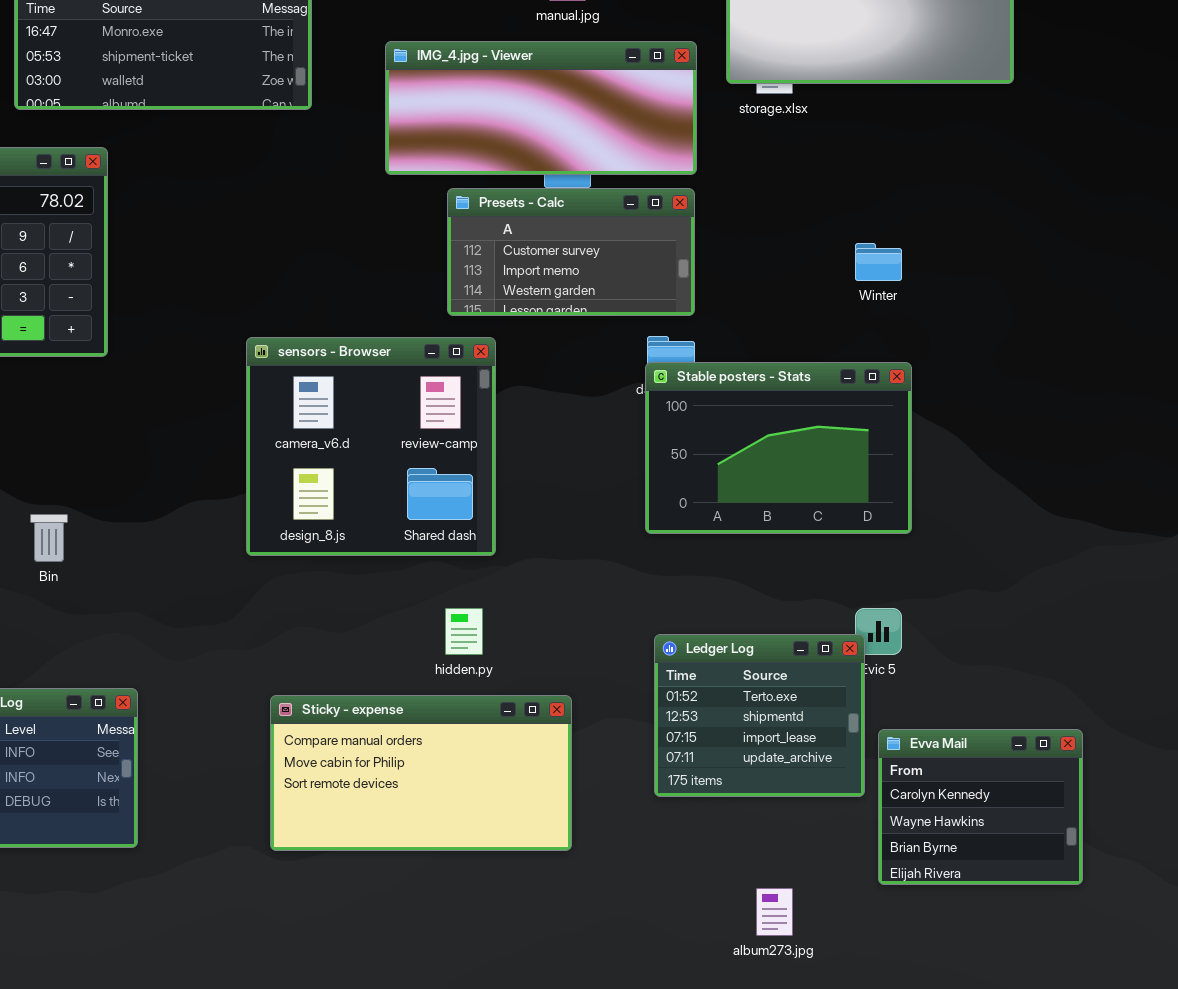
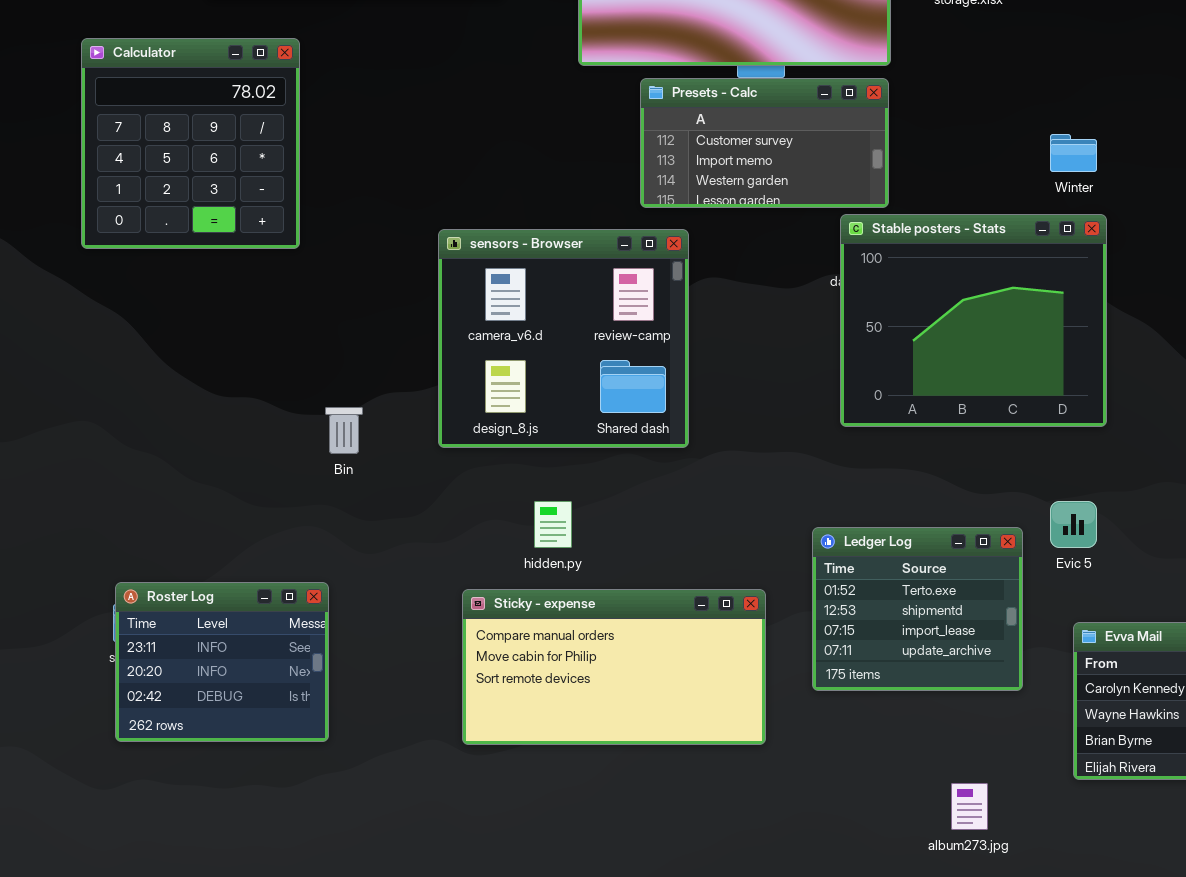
Stable posters - Stats: [645,362,912,534] -> [840,214,1107,427], resized
Bin: [30,514,68,562] -> [325,407,363,454], moved
hidden.py: [445,608,483,655] -> [534,501,572,548], moved
Ledger Log: [654,634,865,797] -> [812,527,1023,691], moved

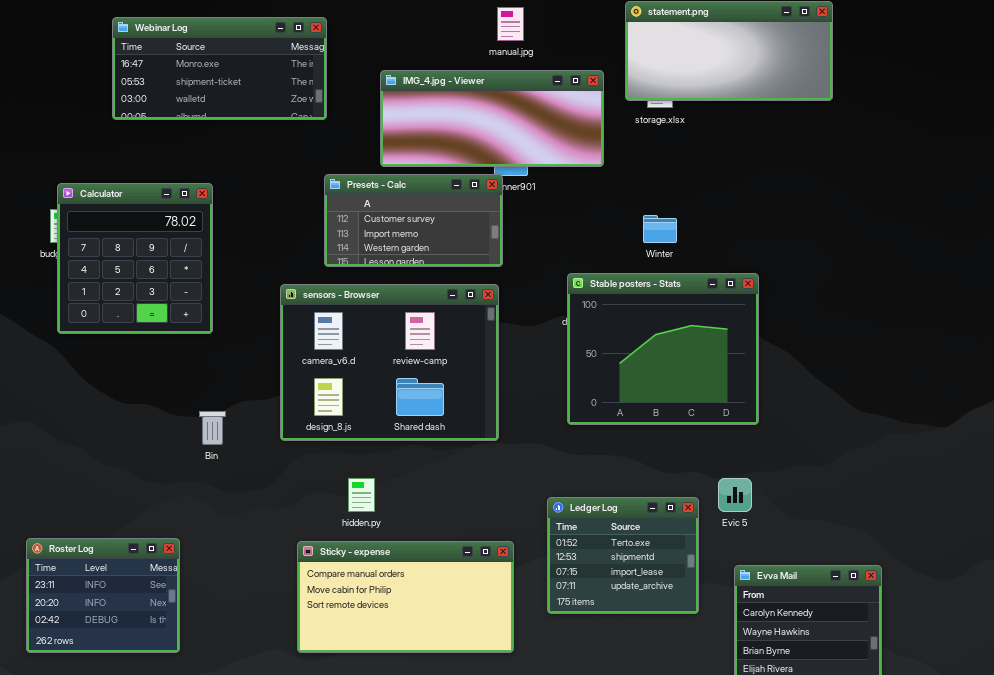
Calculator: [81,38,300,249] -> [57,183,213,334], moved
Presets - Calc: [640,78,889,208] -> [324,174,503,267], moved
Winter: [1050,134,1097,172] -> [643,215,677,243], moved
sensors - Browser: [438,229,689,448] -> [280,284,499,441], resized
Roster Log: [115,582,329,742] -> [26,538,180,653], moved

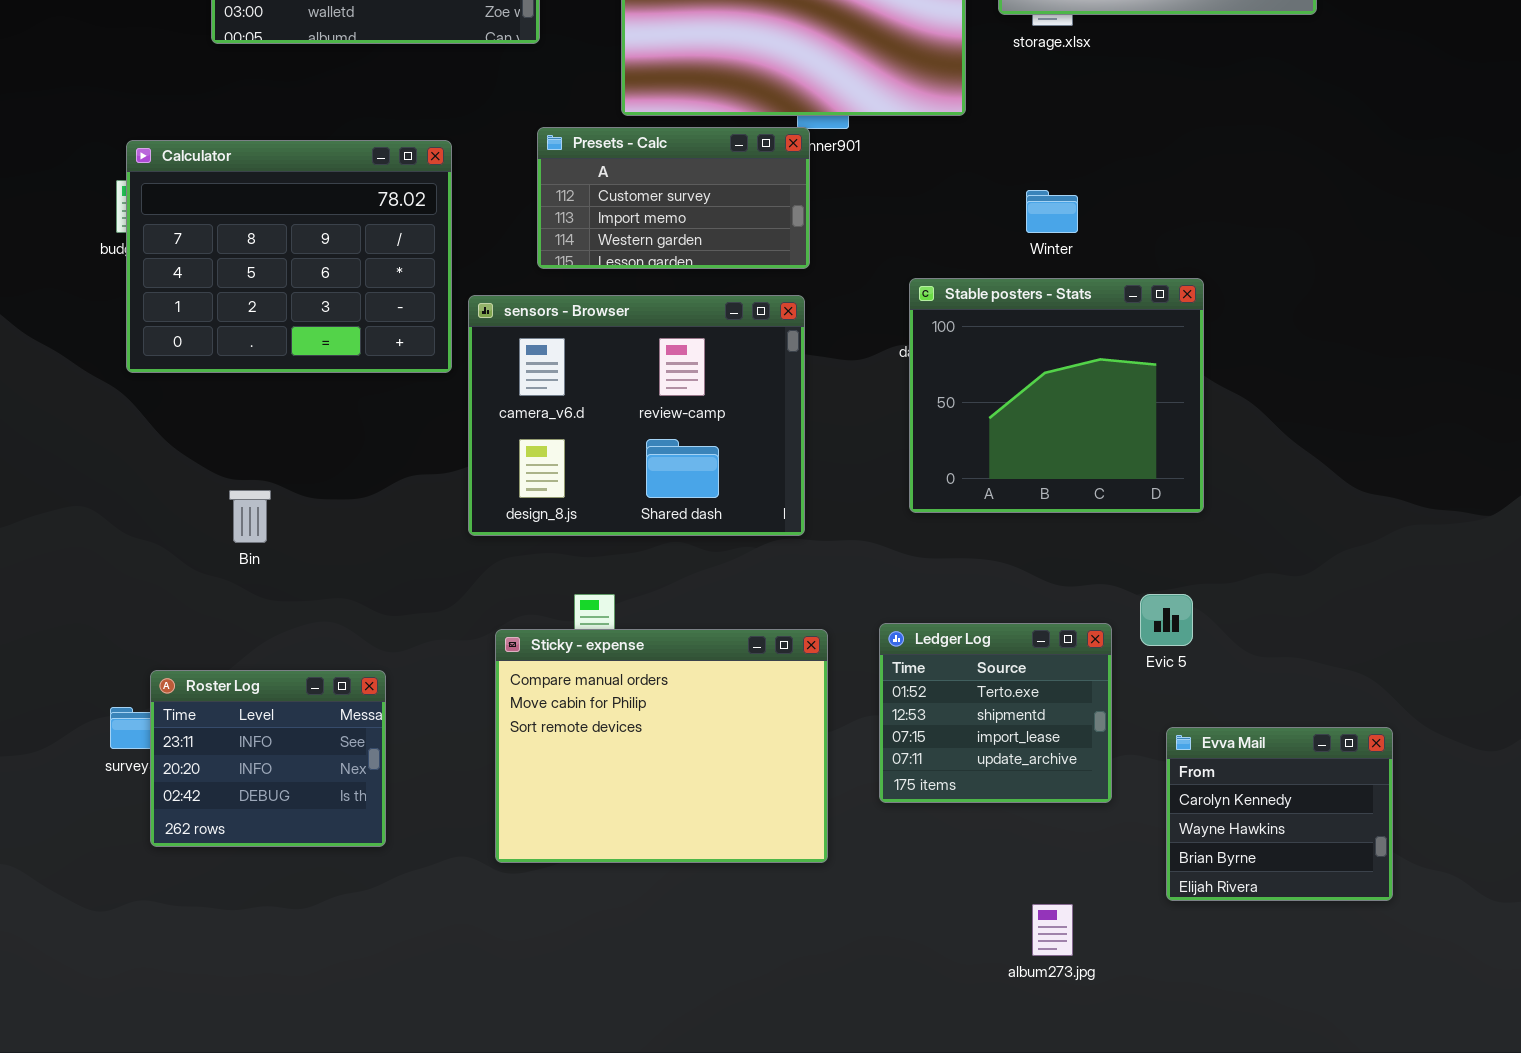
Calculator: [57,183,213,334] -> [126,140,452,373], resized
Bin: [199,411,226,445] -> [229,490,271,543], moved
Roster Log: [26,538,180,653] -> [150,670,386,847], moved
Sticky - expense: [297,541,514,653] -> [495,629,828,863], resized

